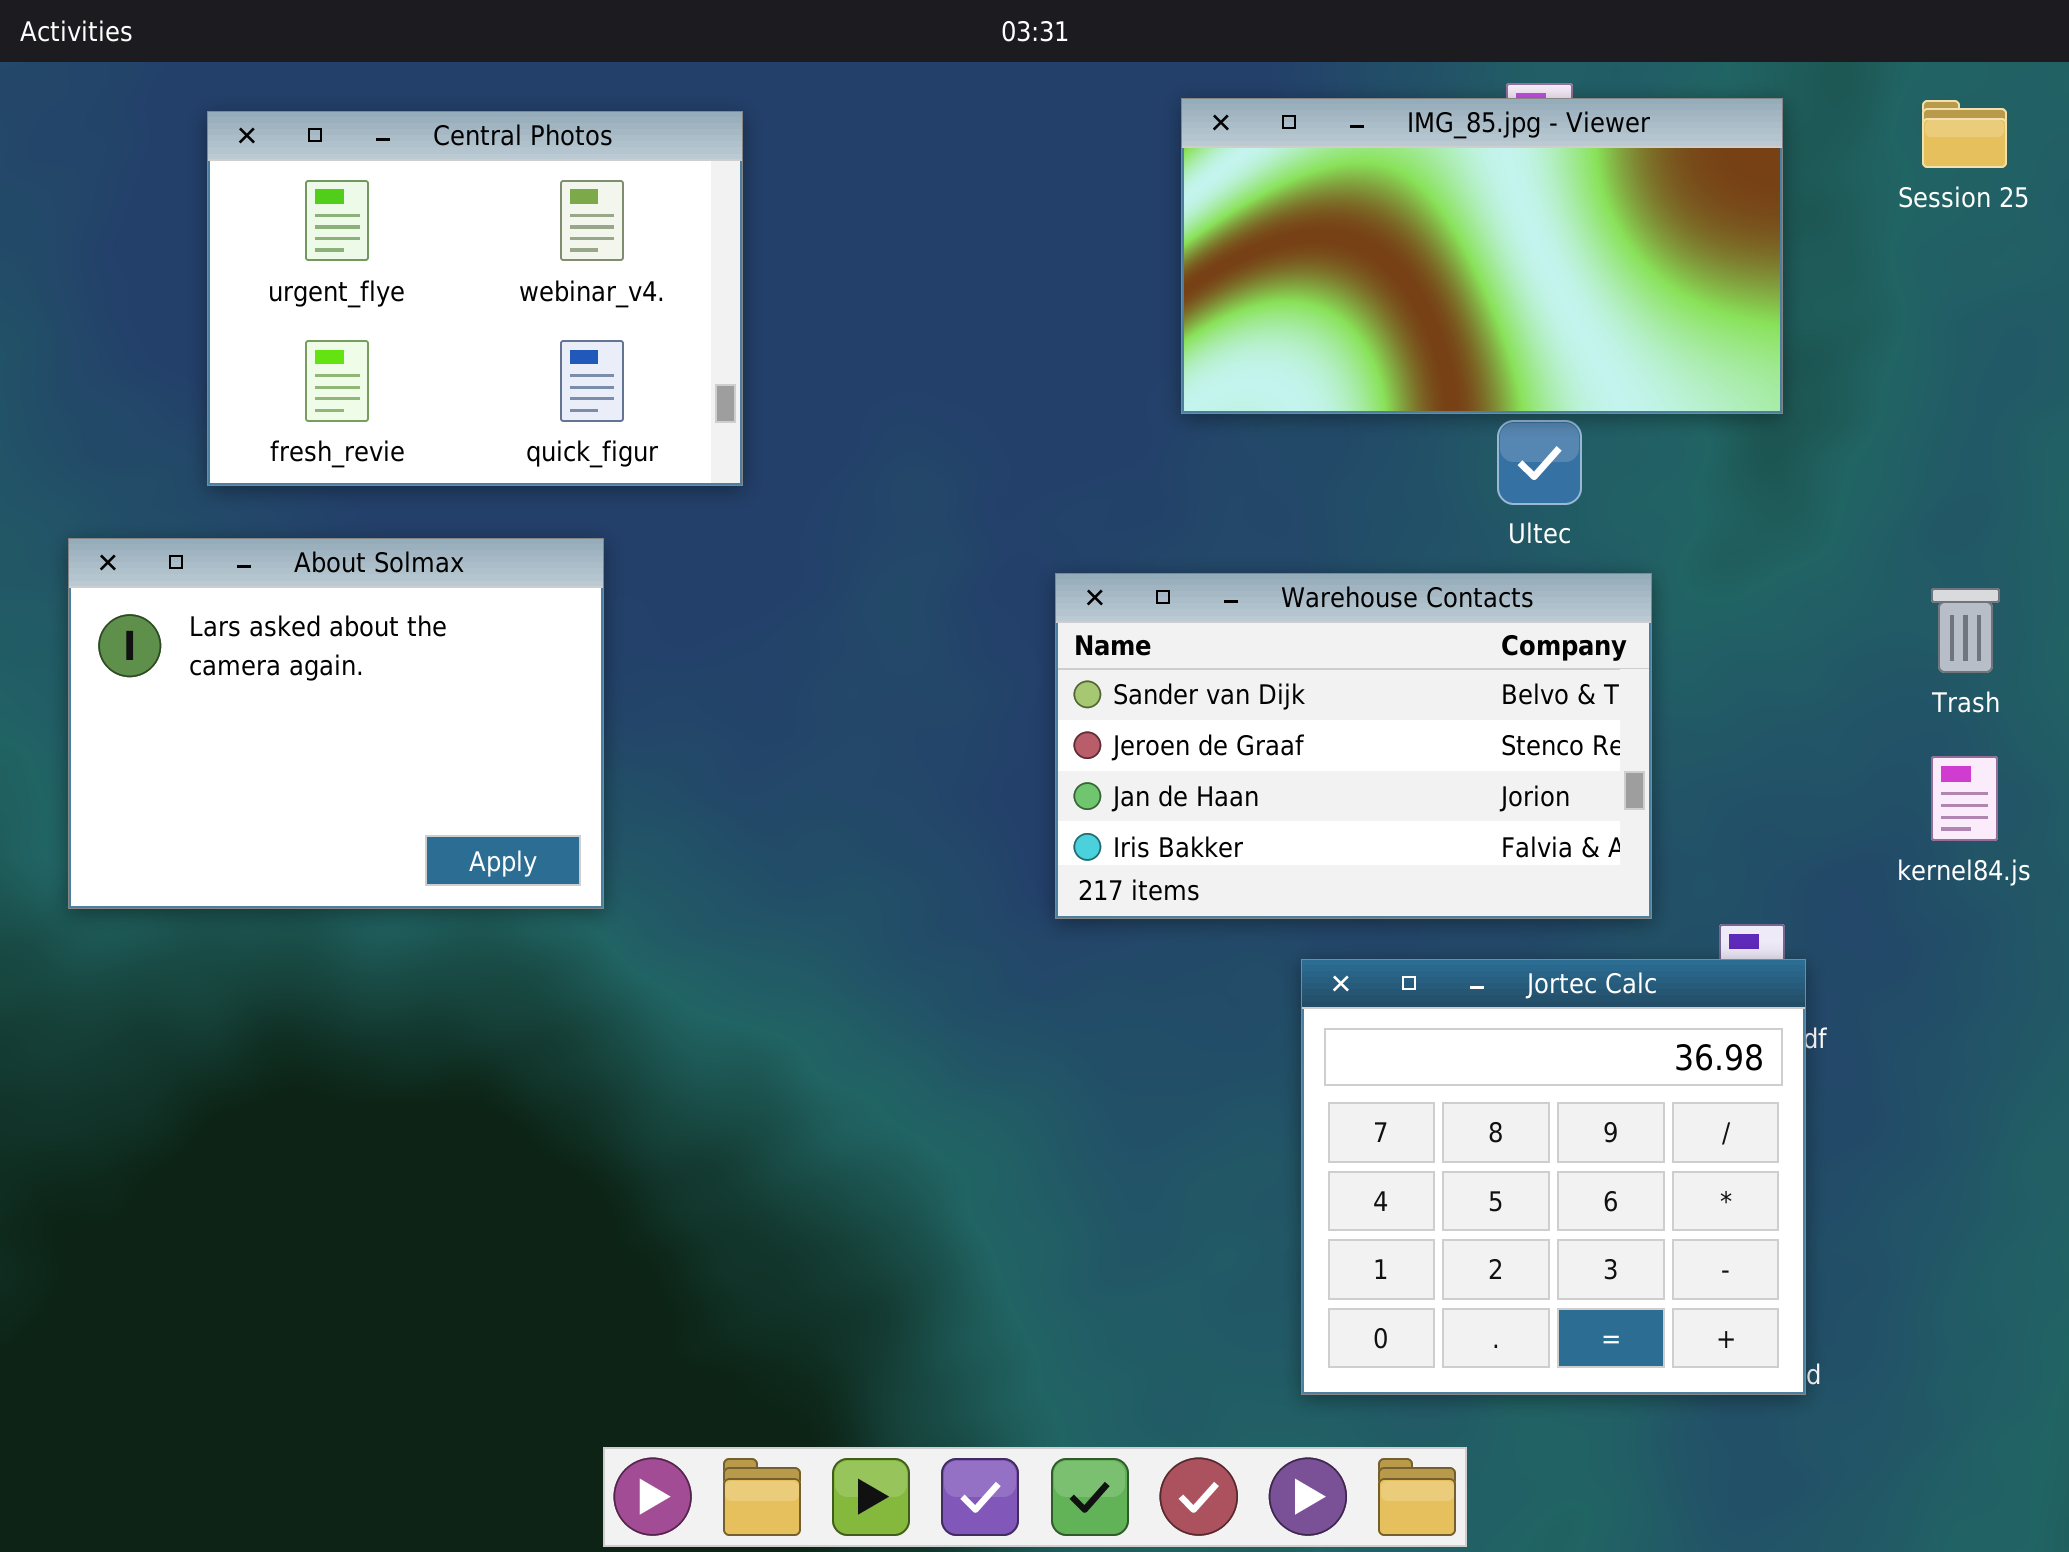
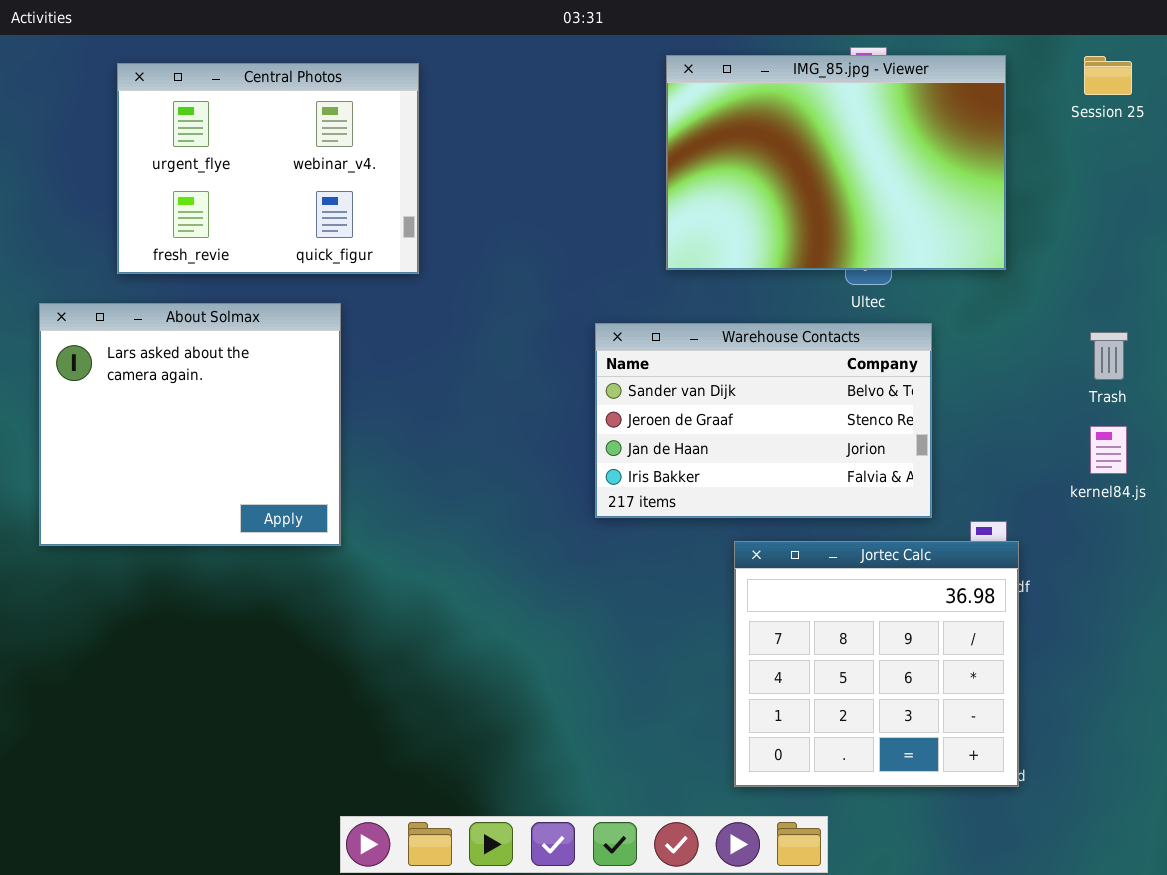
IMG_85.jpg - Viewer: [1181,98,1783,414] -> [666,55,1006,270], resized
About Solmax: [68,538,604,909] -> [39,303,341,546], resized

